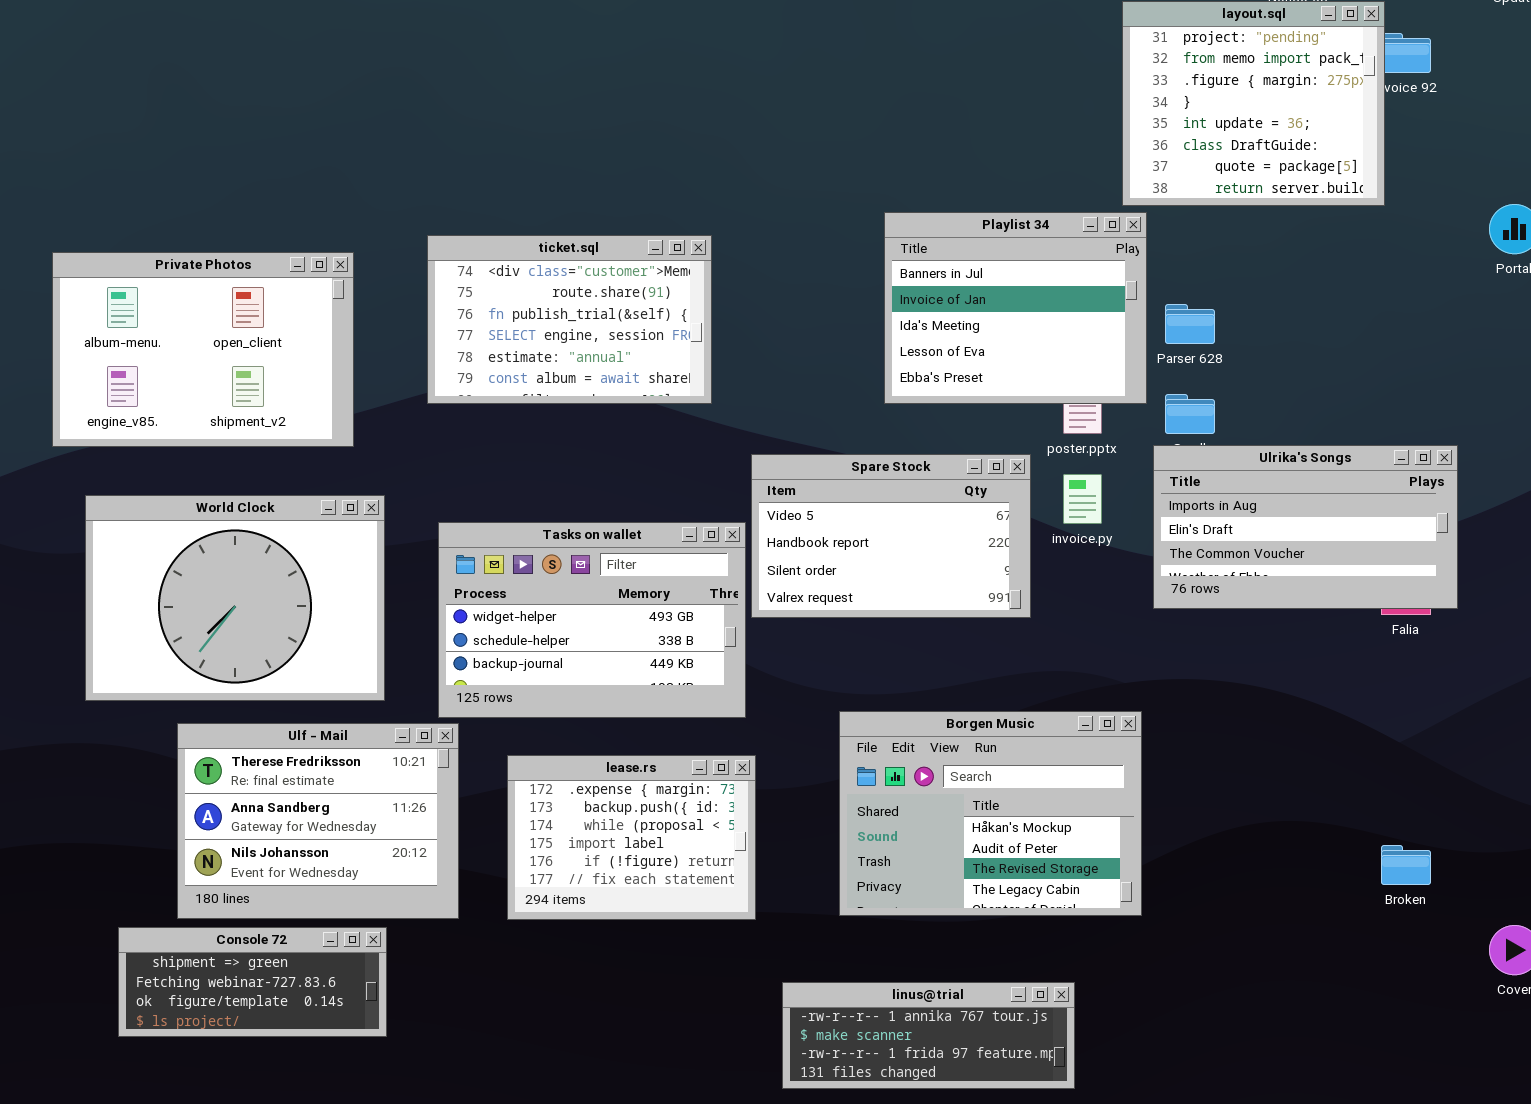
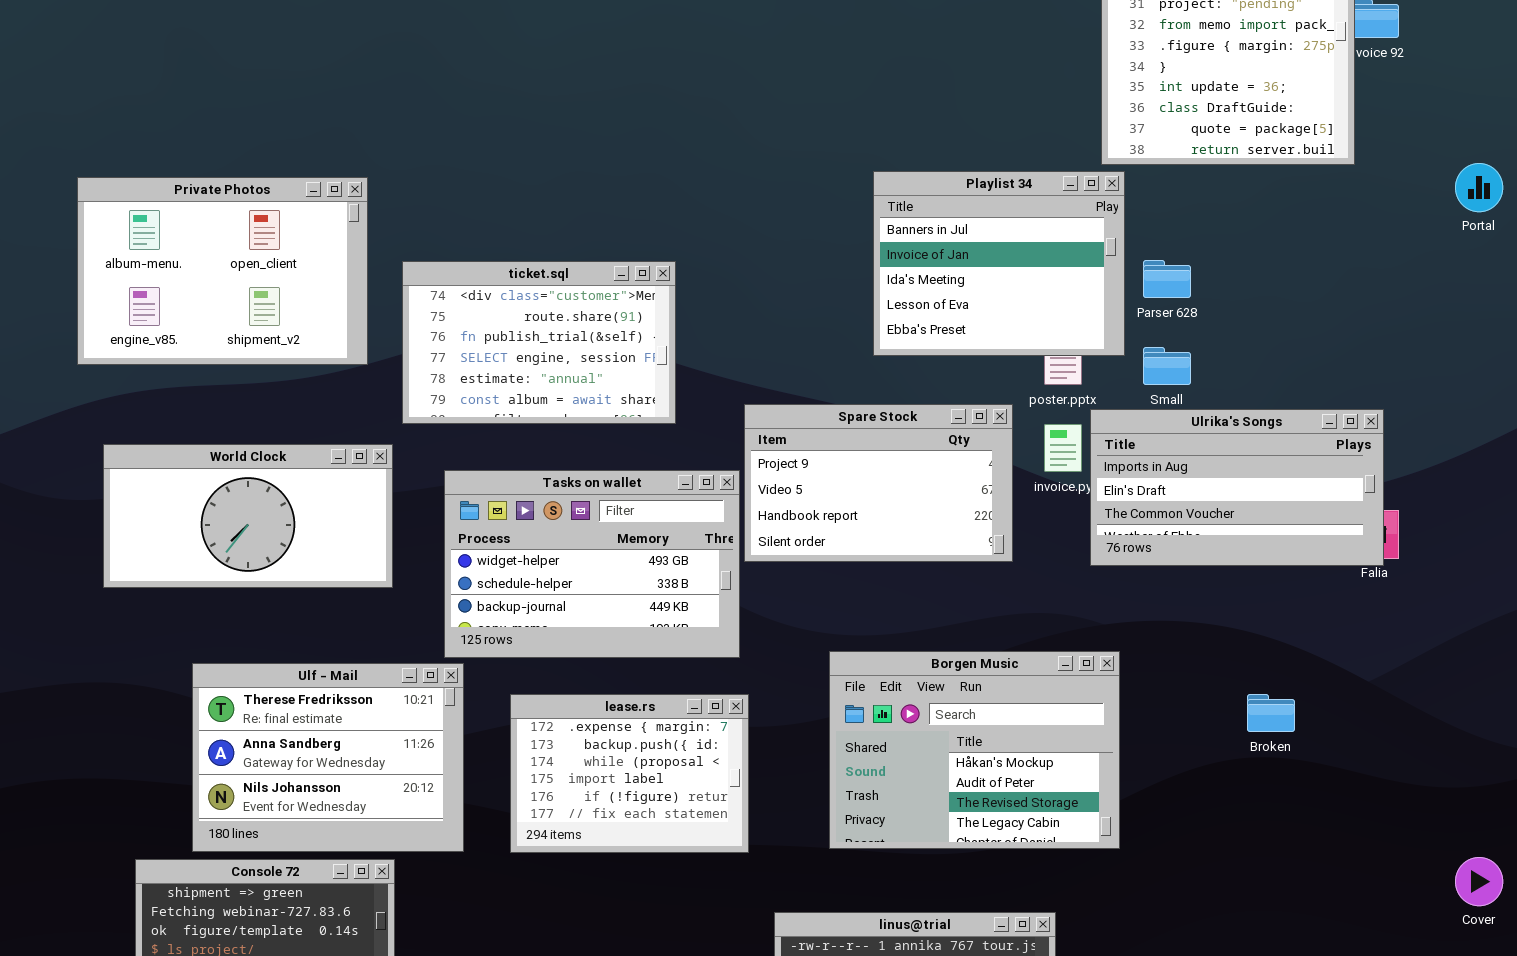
ticket.sql: [427,235,712,404] -> [402,261,676,424], moved
Private Photos: [52,252,354,447] -> [77,177,368,365], moved
Ulrika's Songs: [1153,445,1458,609] -> [1090,409,1384,566], moved
Spare Stock: [751,454,1031,618] -> [744,404,1013,562], scrolled up 1 row
World Clock: [85,495,385,701] -> [103,444,393,588], resized
Broken: [1381,845,1431,885] -> [1247,694,1295,732], moved

